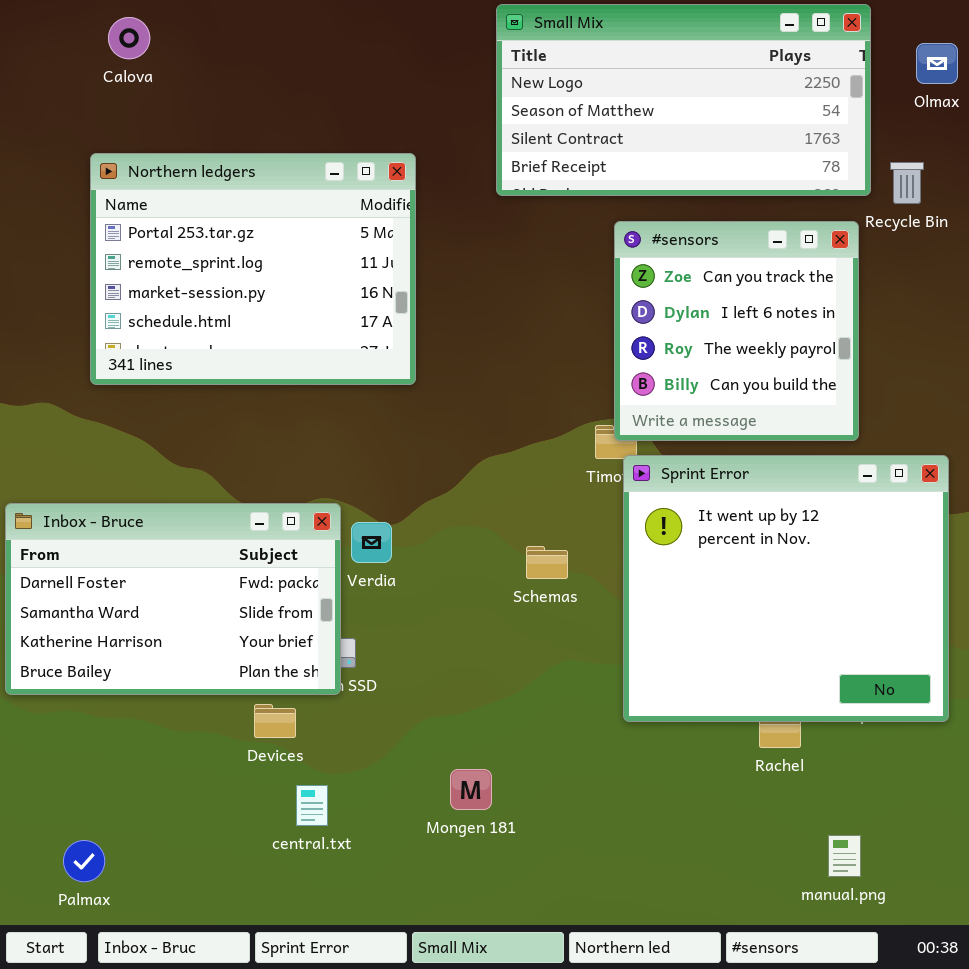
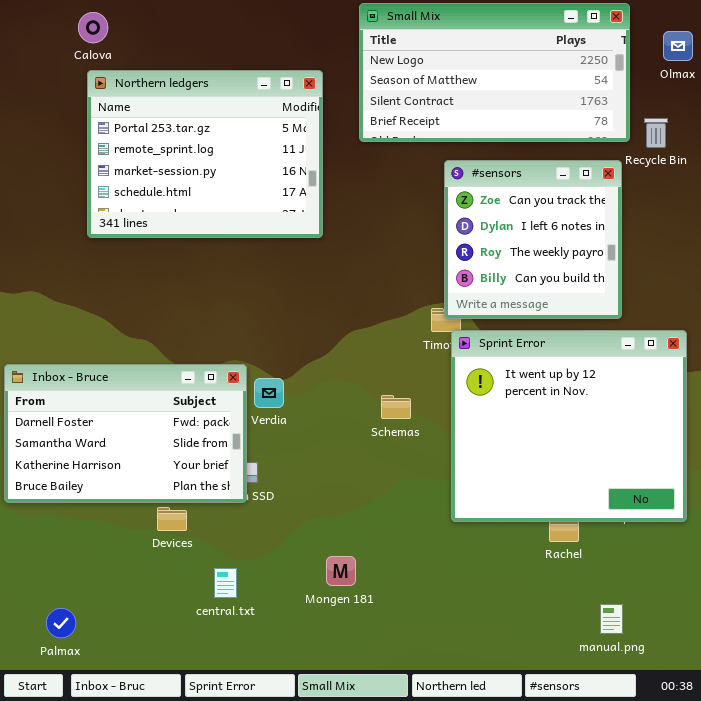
Northern ledgers: [90,153,416,385] -> [87,70,323,238], moved
Devices: [254,704,296,738] -> [157,507,187,531], moved

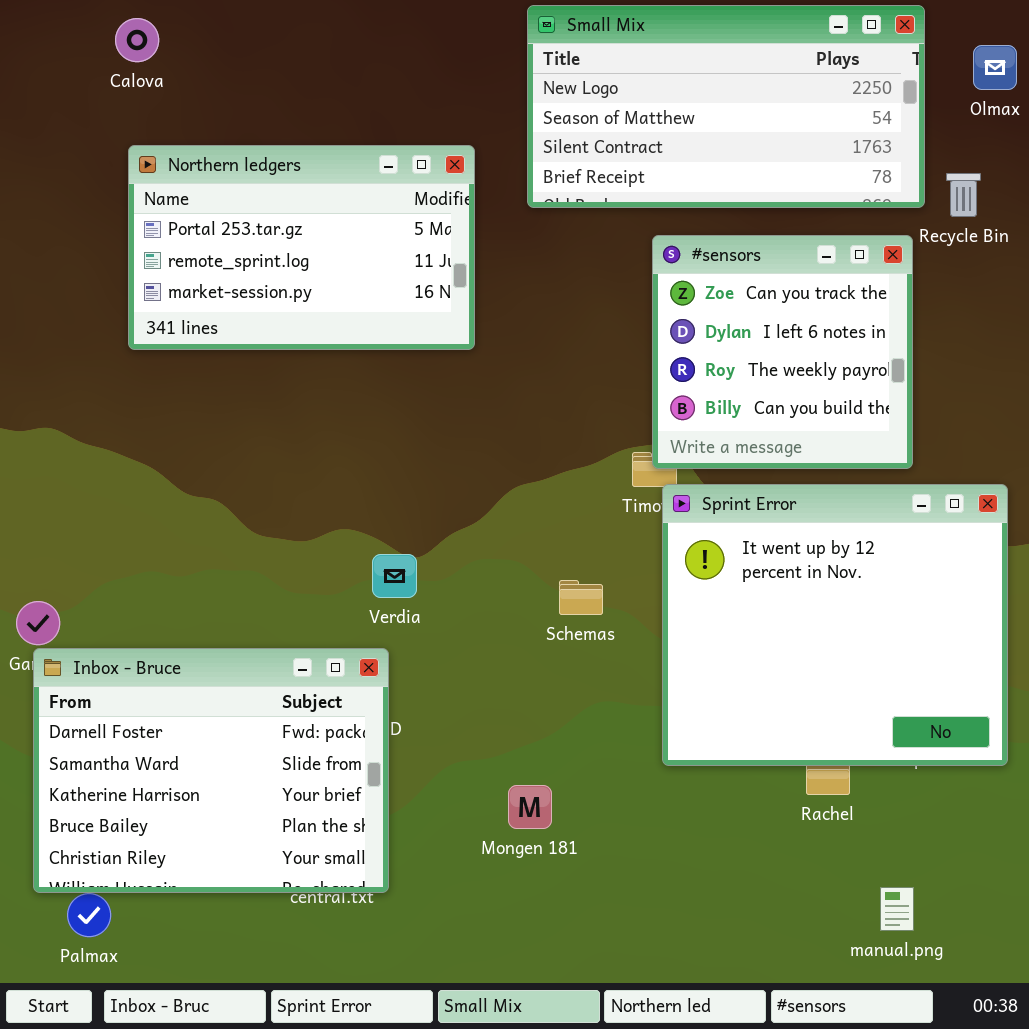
Northern ledgers: [87,70,323,238] -> [128,145,475,350], resized
Inbox - Bruce: [4,364,247,503] -> [33,648,389,893], moved, resized
Mongen 181: [326,556,356,586] -> [508,785,552,829], moved

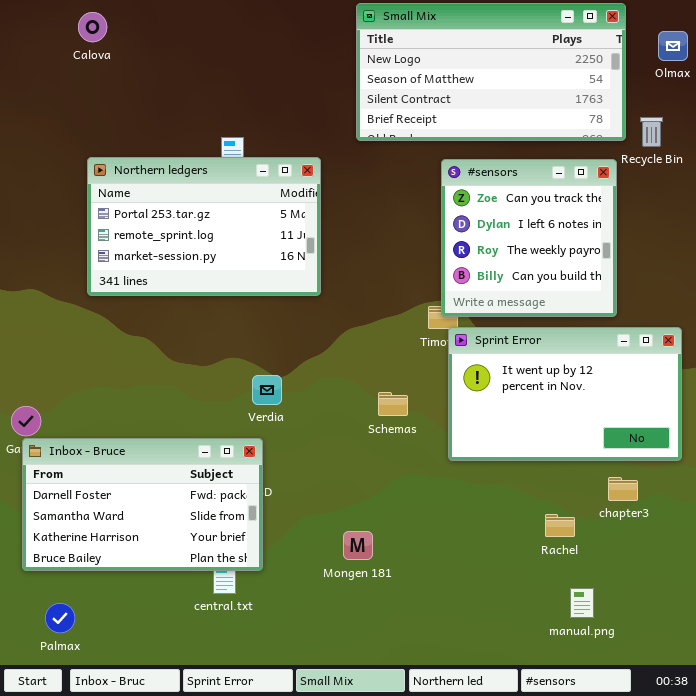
Northern ledgers: [128,145,475,350] -> [87,157,321,296], moved
Sprint Error: [662,484,1008,766] -> [448,327,682,461], resized
Inbox - Bruce: [33,648,389,893] -> [22,438,263,571], resized
manual.png: [880,887,914,931] -> [570,588,594,618], moved

